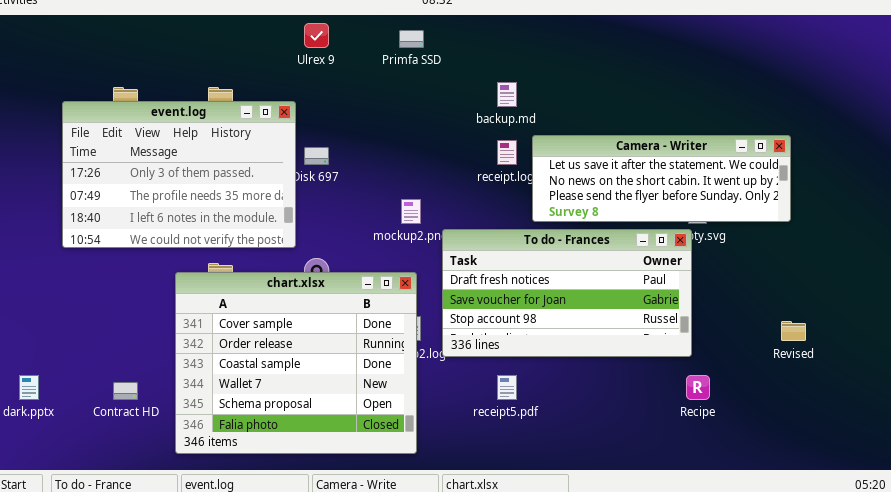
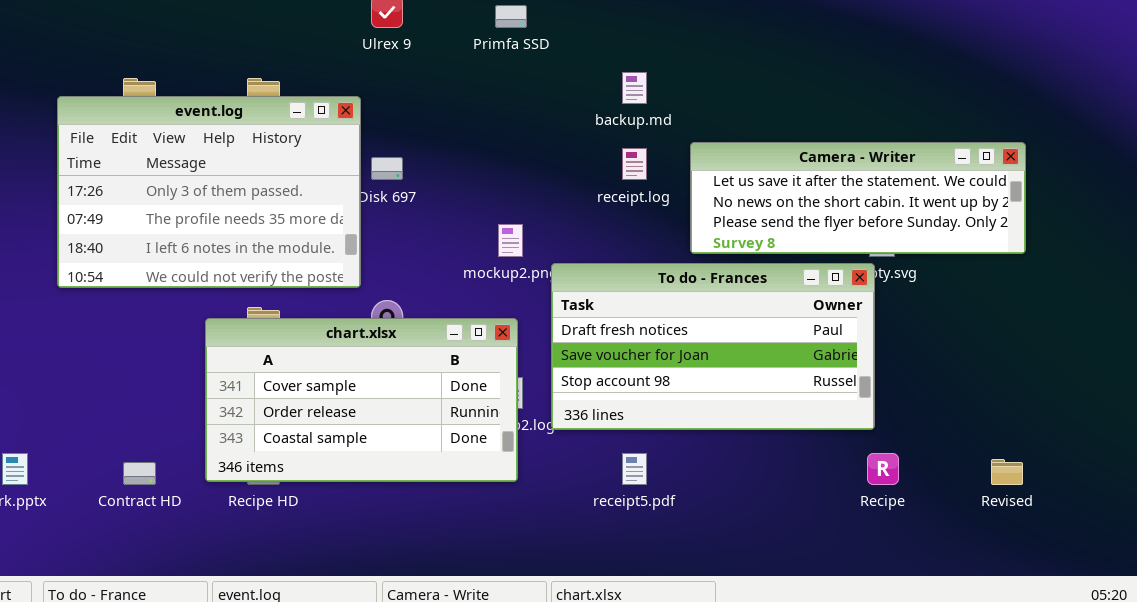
Camera - Writer: [532,135,791,222] -> [690,142,1026,254], moved
chart.xlsx: [175,272,417,454] -> [205,318,518,482], resized
Revised: [781,321,806,341] -> [991,459,1023,485], moved

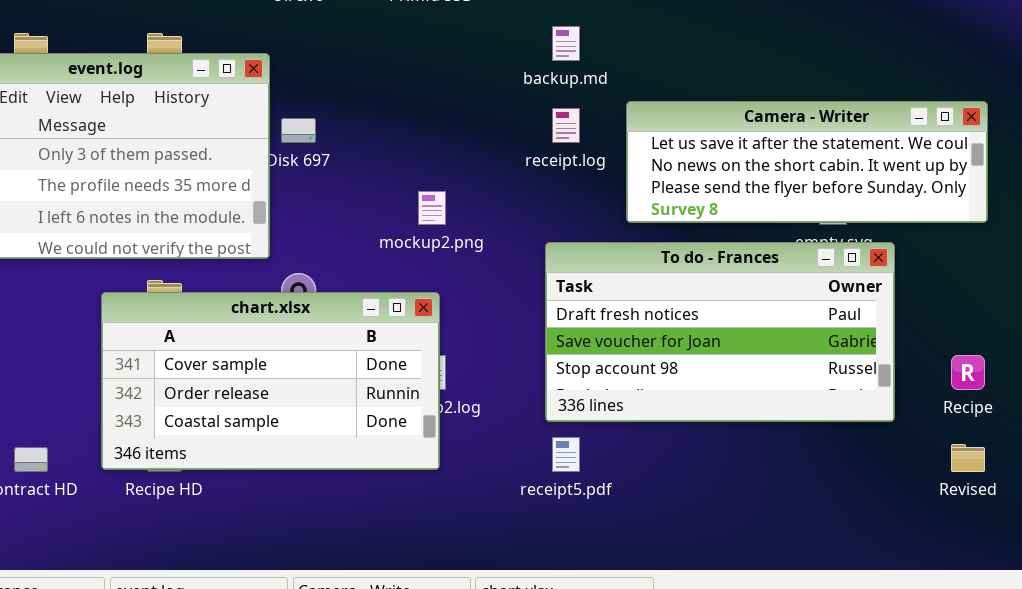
To do - Frances: [551,263,875,430] -> [545,242,895,422], moved
Recipe: [867,453,899,485] -> [951,355,985,390], moved

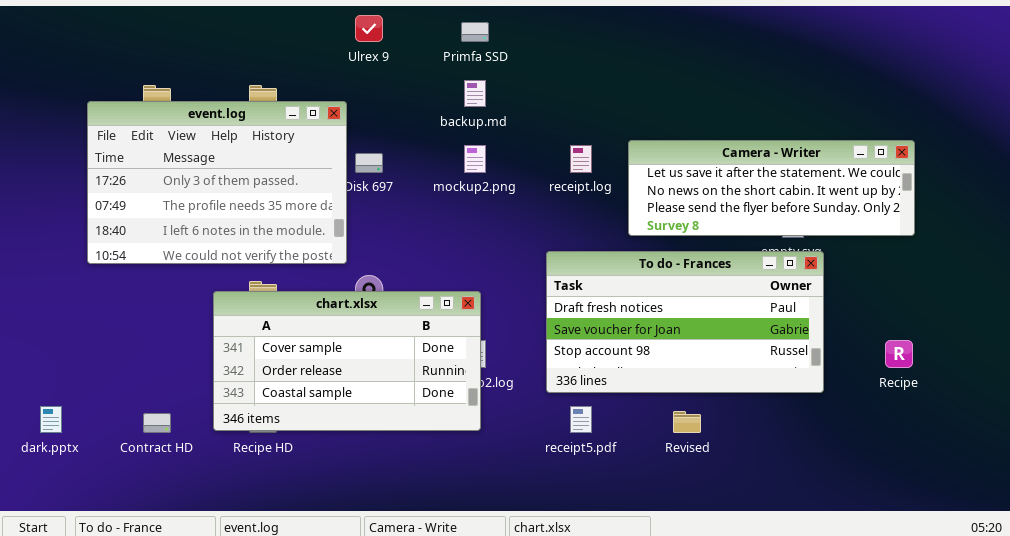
backup.md: [552,26,580,61] -> [464,80,486,107], moved
mockup2.png: [418,191,446,225] -> [464,145,486,173], moved
To do - Frances: [545,242,895,422] -> [546,251,824,393], moved
Revised: [951,444,985,472] -> [673,411,701,433], moved

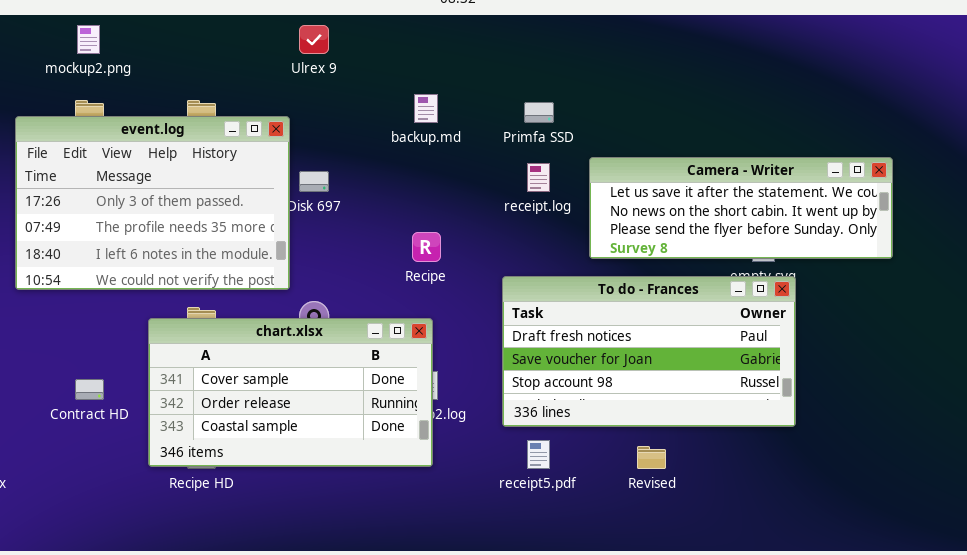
Primfa SSD: [461,22,489,42] -> [524,102,554,123], moved
mockup2.png: [464,145,486,173] -> [77,25,100,54], moved
Recipe: [885,340,913,368] -> [412,232,441,262], moved
Contract HD: [143,413,171,433] -> [75,379,104,400], moved

